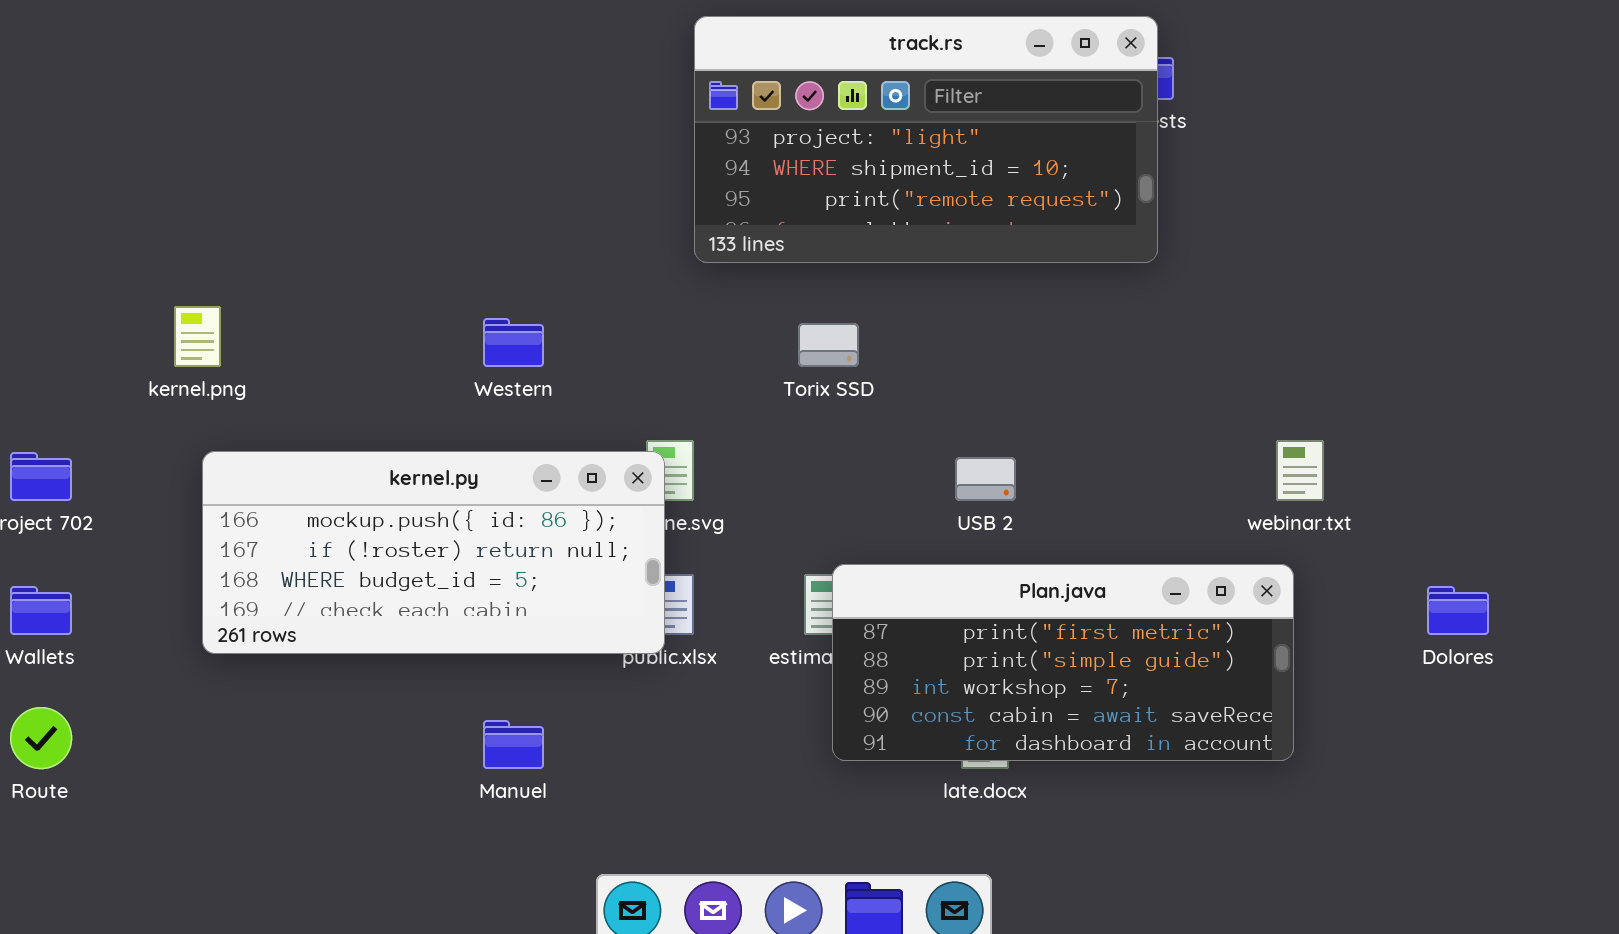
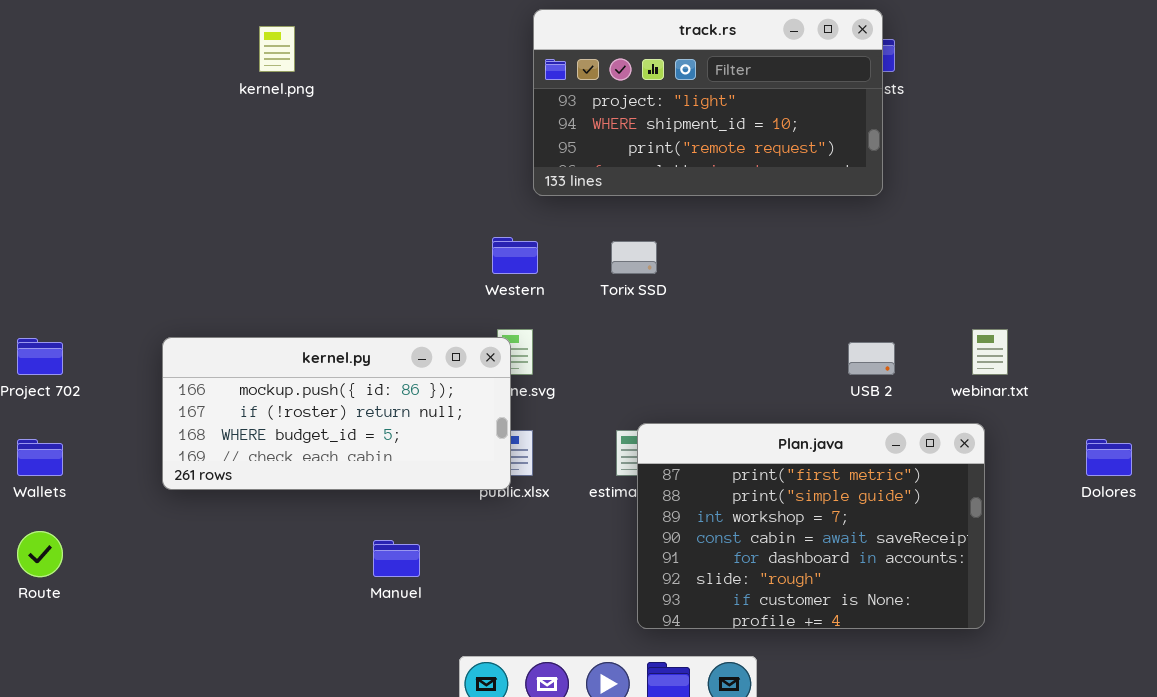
kernel.png: [174,306,221,367] -> [259,26,295,72], moved
Western: [483,318,544,367] -> [492,237,538,274], moved
USB 2: [955,457,1016,501] -> [848,342,895,375], moved
Plan.java: [832,564,1294,761] -> [637,423,985,629], resized

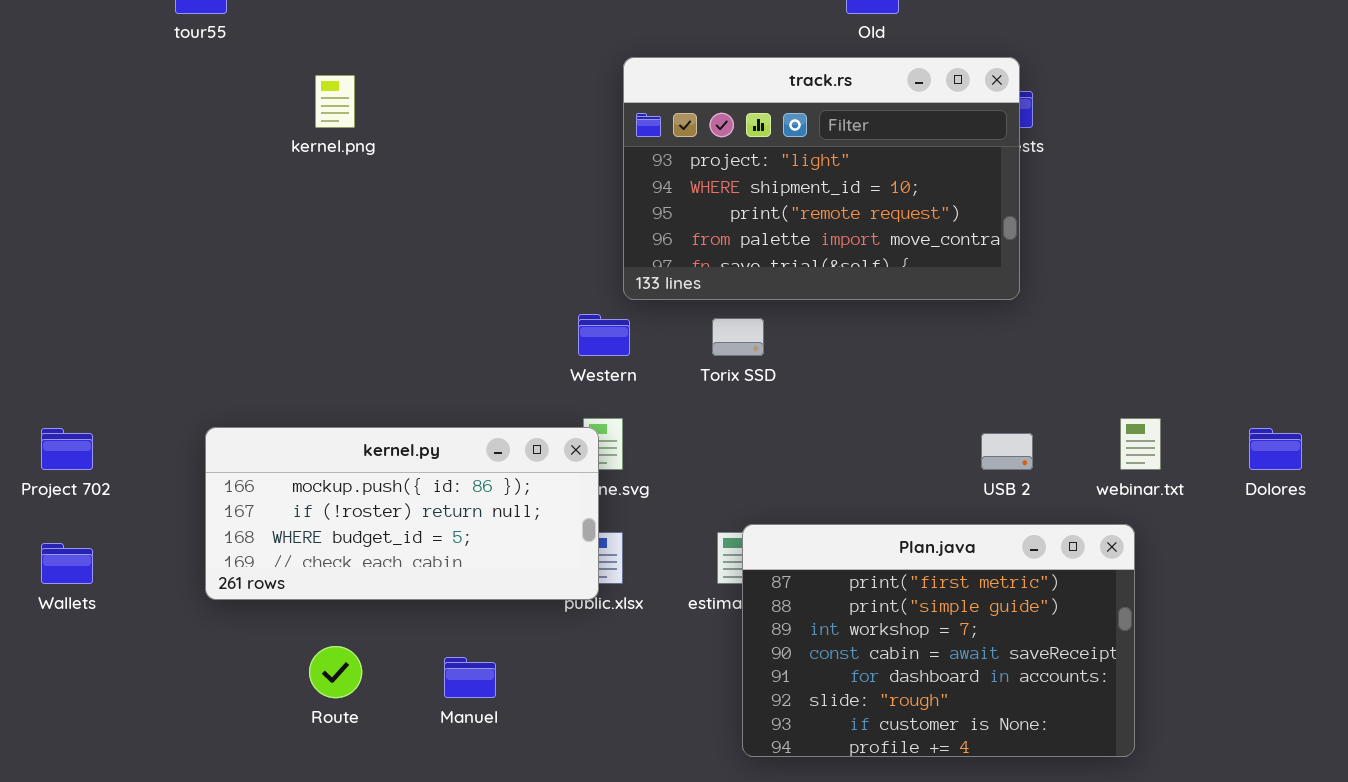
track.rs: [533,9,883,196] -> [623,57,1020,300], resized
Dolores: [1086,439,1132,476] -> [1249,428,1302,470], moved
Route: [17,531,63,577] -> [309,646,362,698], moved

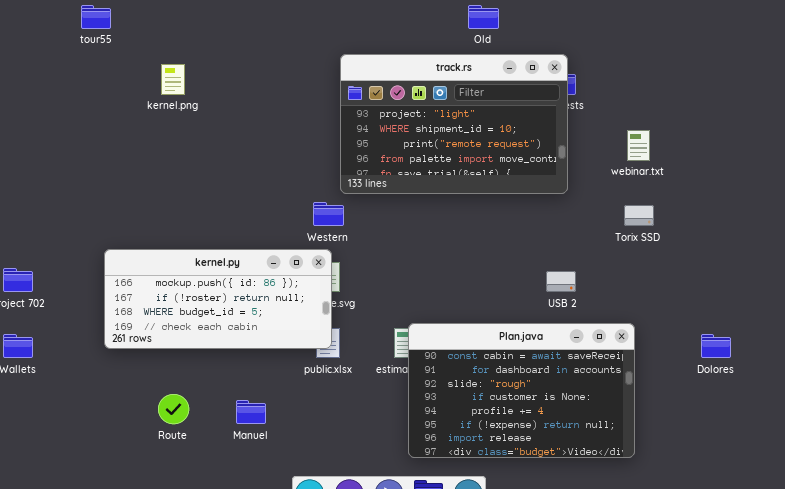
Torix SSD: [712,318,764,356] -> [624,205,654,226], moved
webinar.txt: [1120,418,1161,470] -> [627,130,650,161], moved
kernel.py: [205,427,599,600] -> [104,249,332,349], moved
Dolores: [1249,428,1302,470] -> [701,334,731,358], moved
Plan.java: [742,524,1135,757] -> [408,323,635,458], scrolled down 3 rows

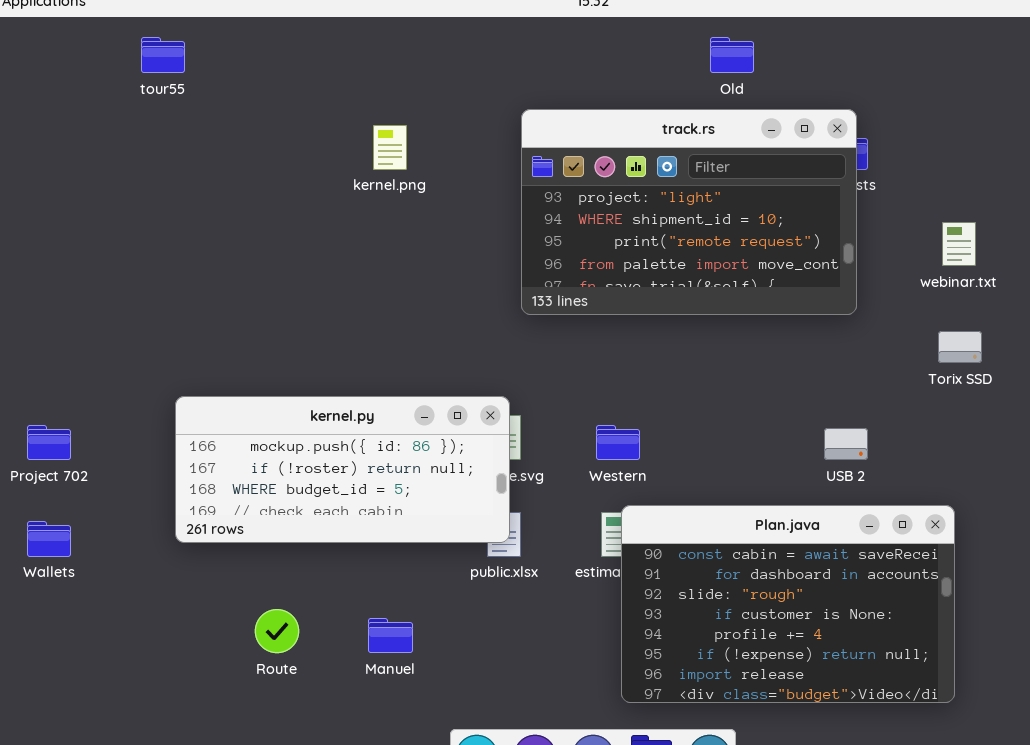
kernel.png: [161,64,185,95] -> [373,125,407,170], moved
Western: [313,202,344,226] -> [596,425,640,460], moved

